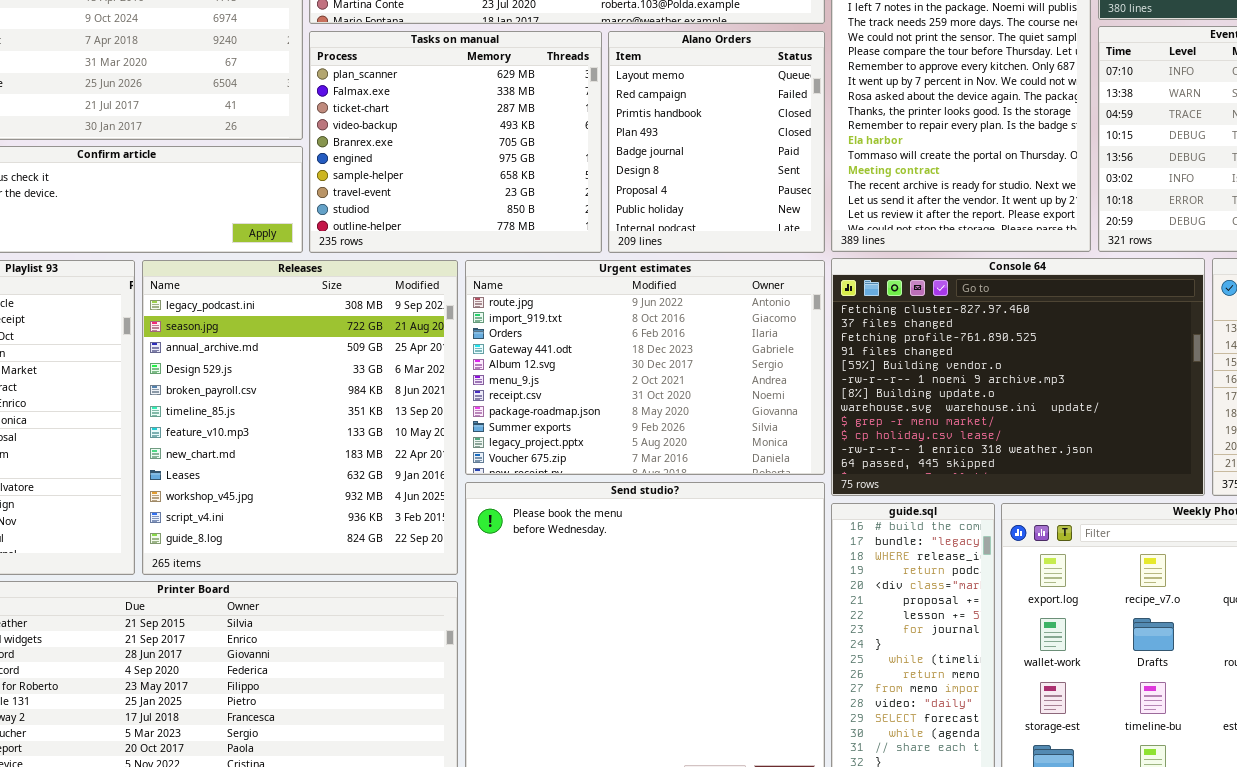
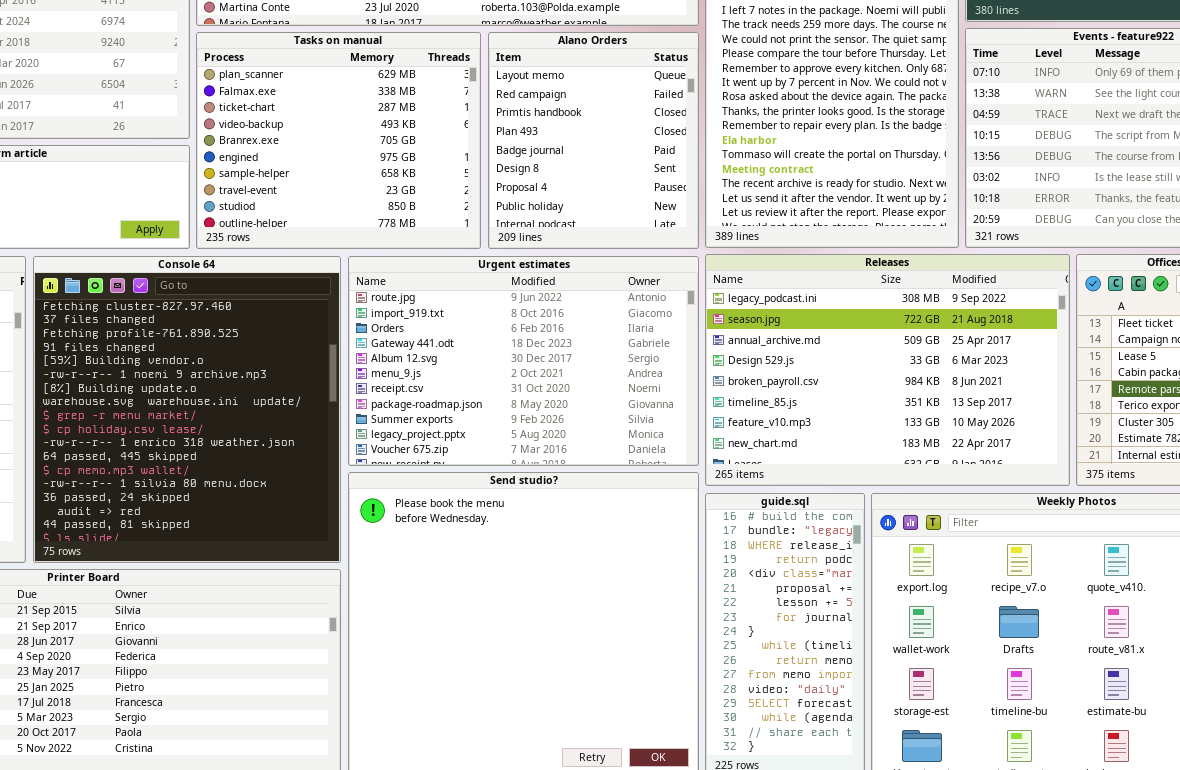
Console 64: [831,258,1205,496] -> [33,256,341,563], moved, resized
Releases: [142,260,458,575] -> [705,254,1070,486], moved, resized

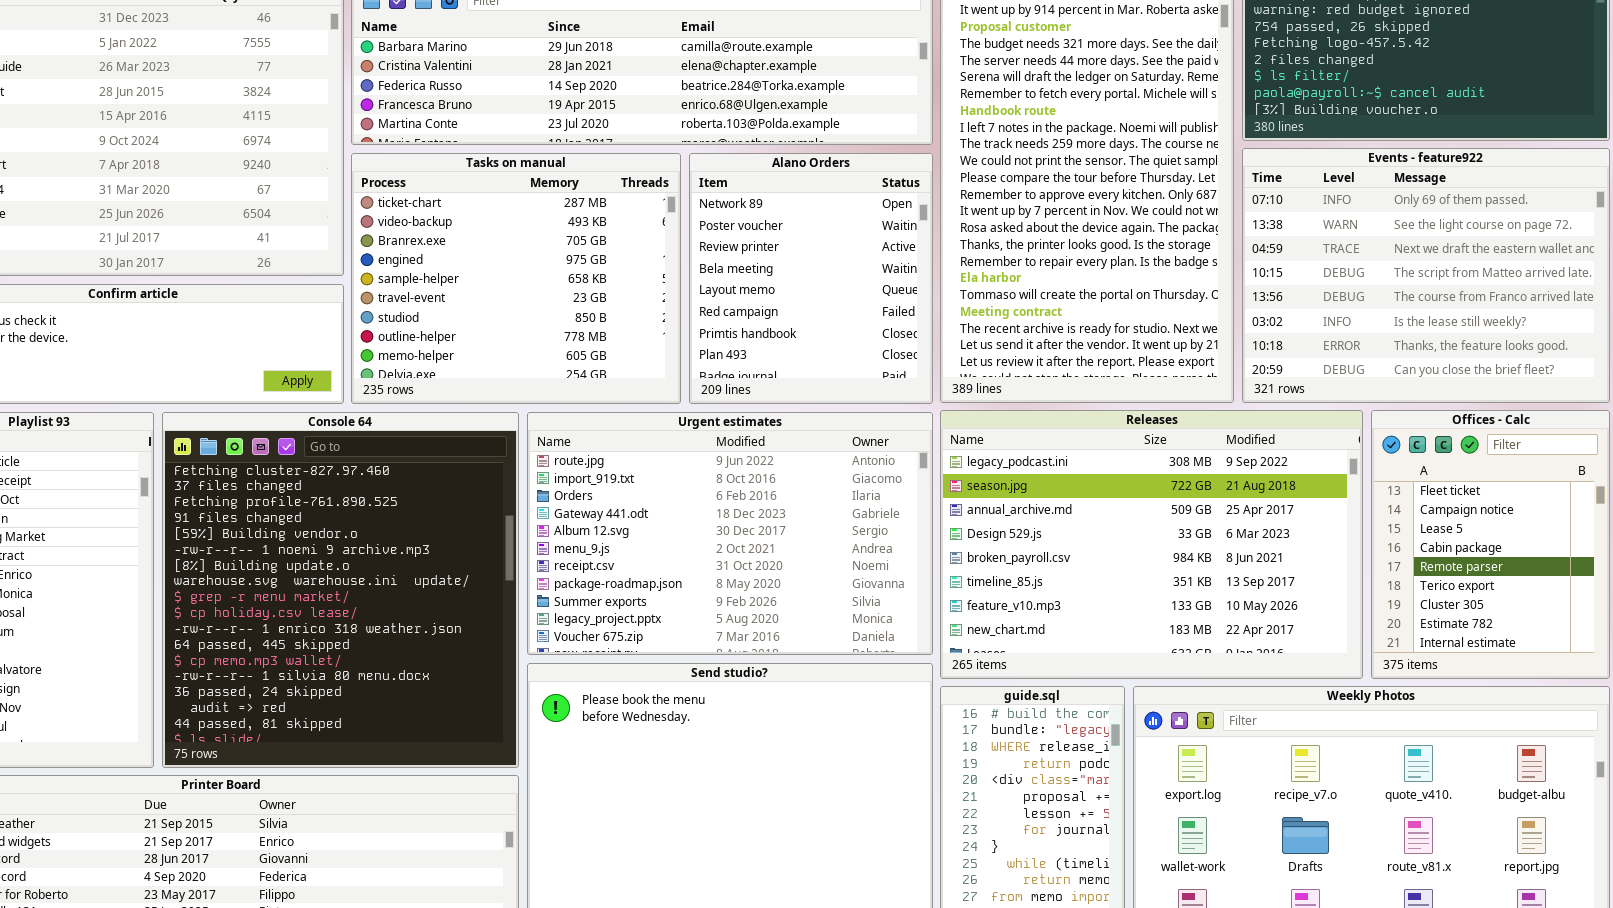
Tasks on manual: [196,32,481,249] -> [351,153,681,404], scrolled down 2 rows
Alano Orders: [488,32,699,249] -> [689,153,933,404], scrolled up 4 rows

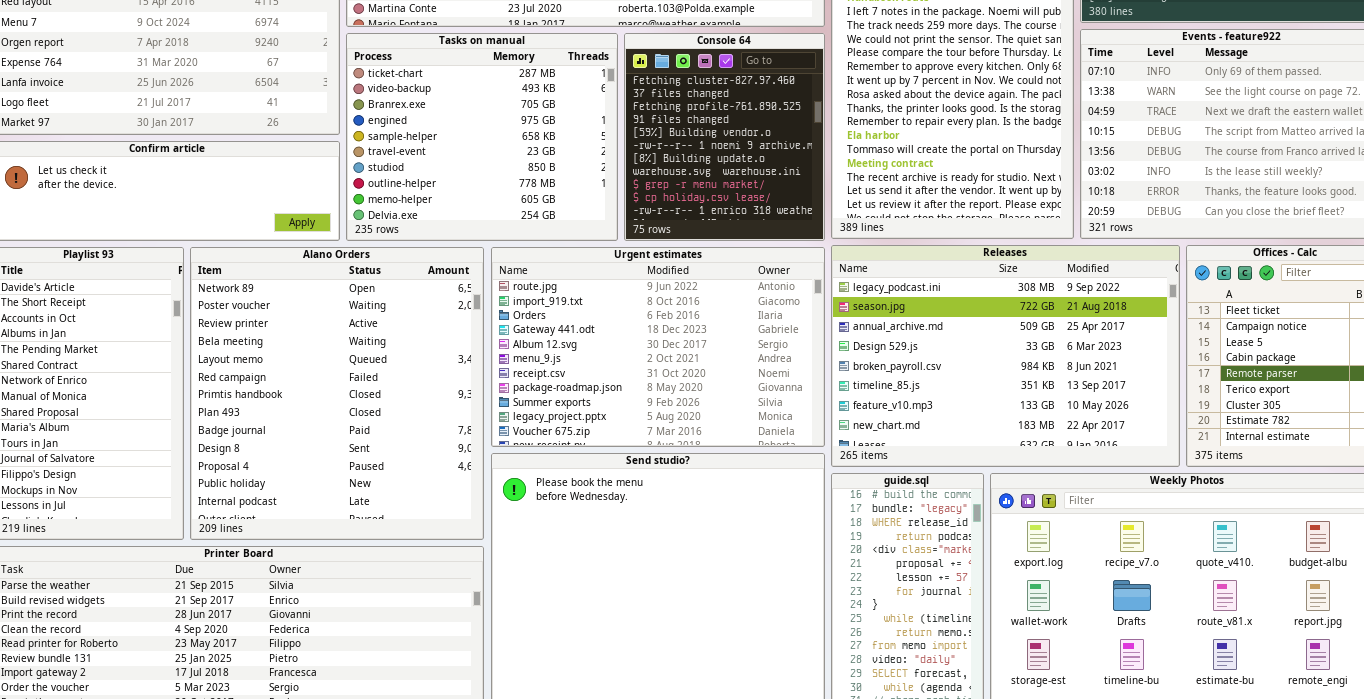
Alano Orders: [689,153,933,404] -> [190,247,484,540], moved, resized
Console 64: [162,412,519,768] -> [624,33,825,241], moved, resized

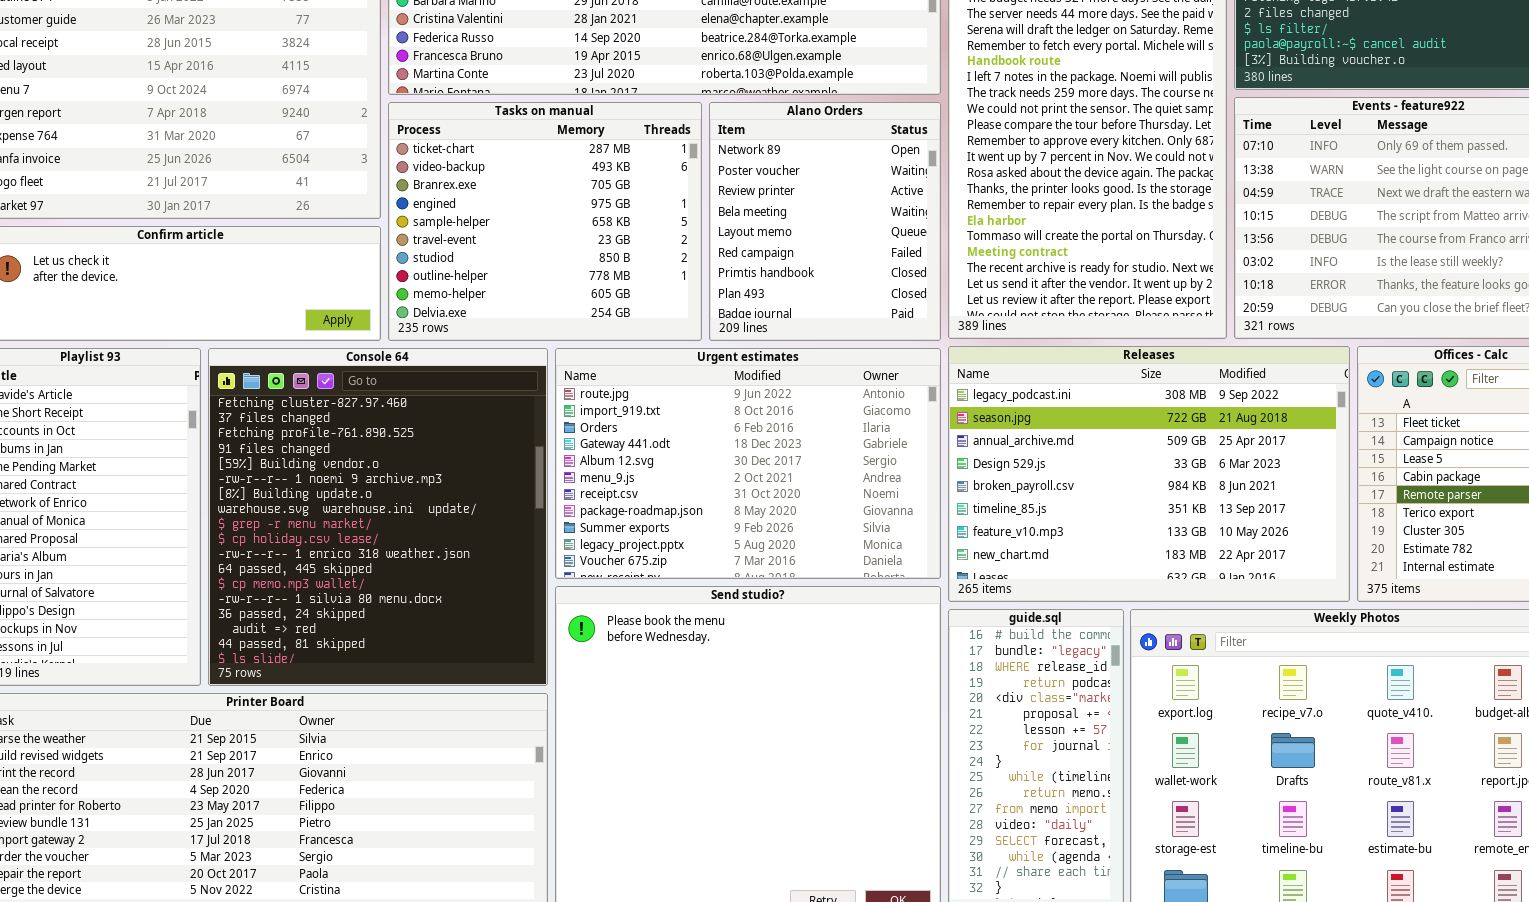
Console 64: [624,33,825,241] -> [208,348,548,686], moved, resized
Alano Orders: [190,247,484,540] -> [709,102,941,341], moved, resized

